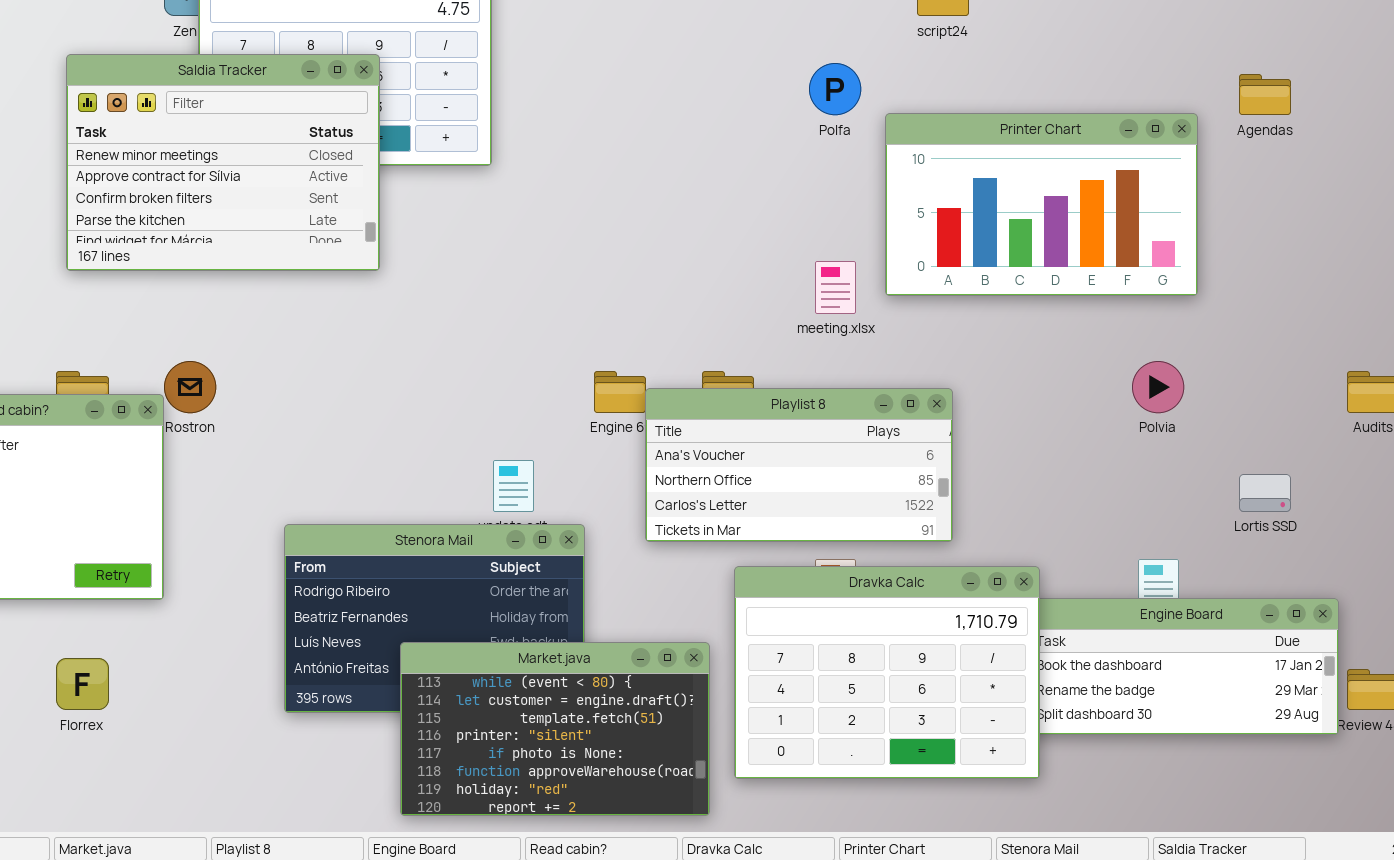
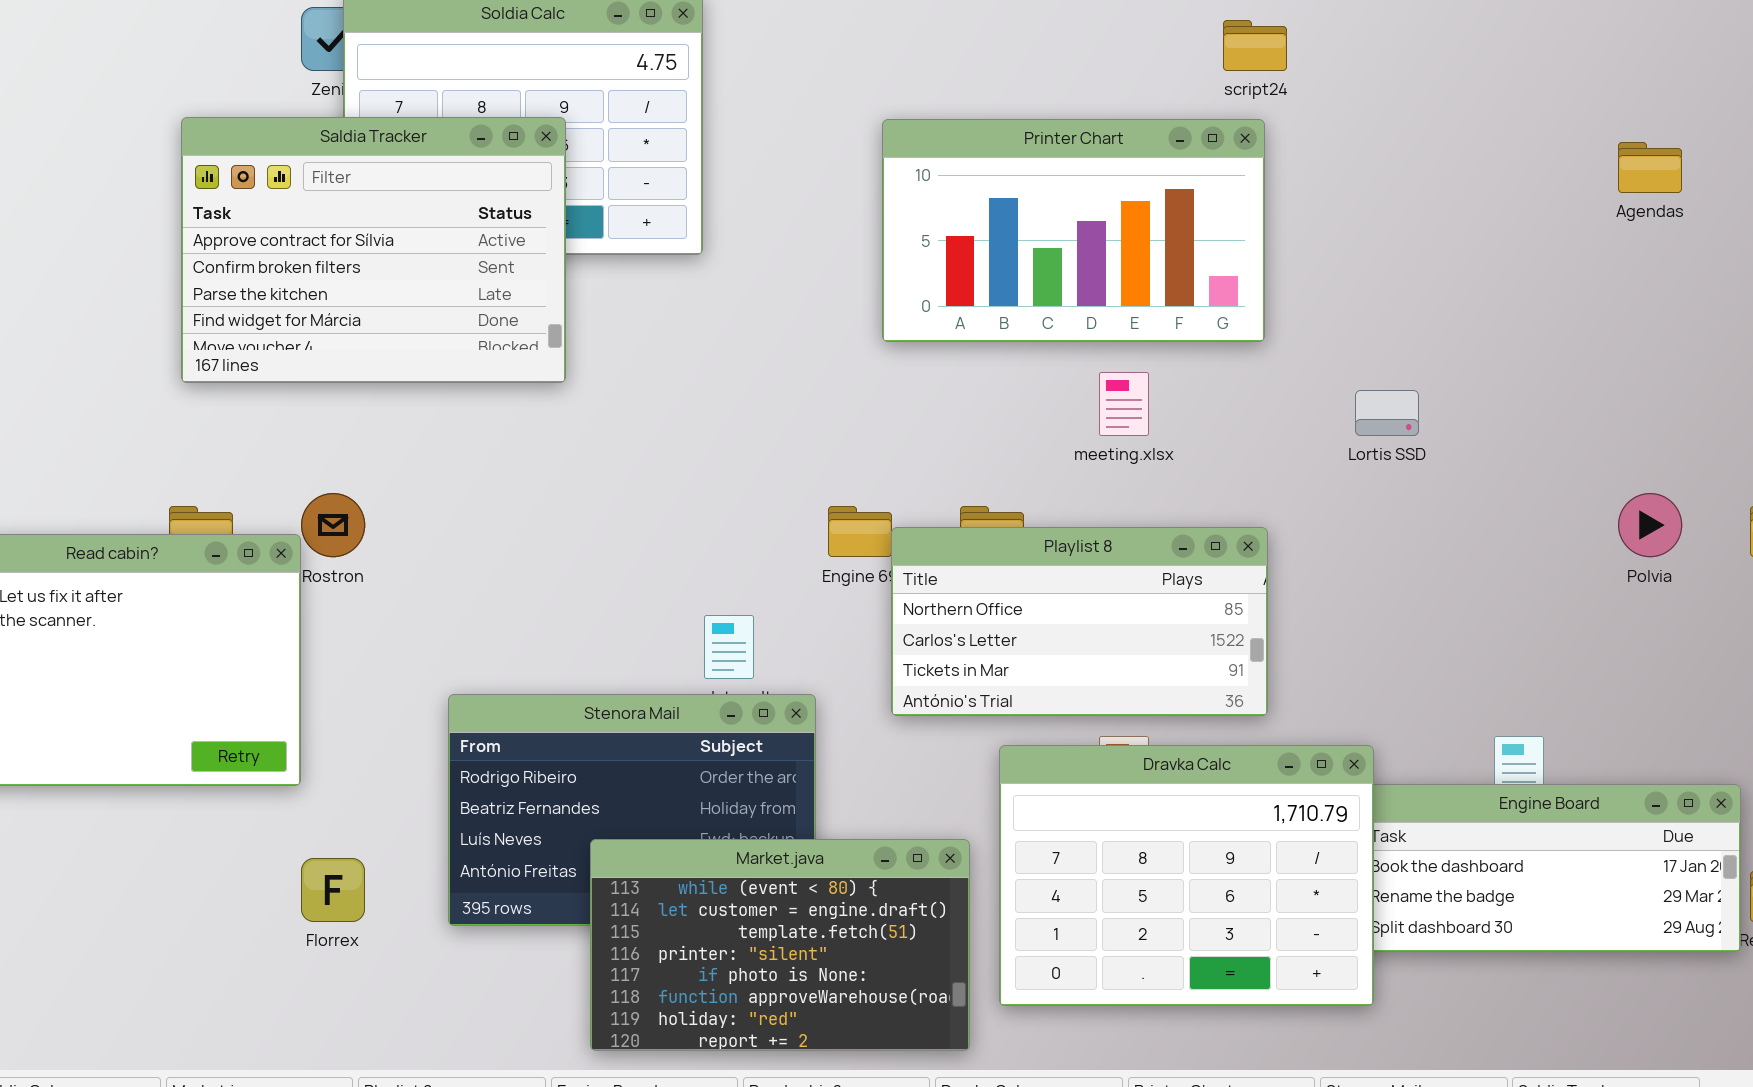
Saldia Tracker: [66,54,380,271] -> [181,117,566,383], scrolled down 1 row
Printer Chart: [885,113,1198,296] -> [882,119,1265,342], moved
Polvia: [1132,361,1184,413] -> [1618,493,1682,557], moved
Playlist 8: [645,388,953,542] -> [891,527,1268,716], scrolled down 1 row
Lortis SSD: [1239,474,1291,512] -> [1355,390,1419,436], moved
Florrex: [56,658,109,710] -> [301,858,365,922], moved

